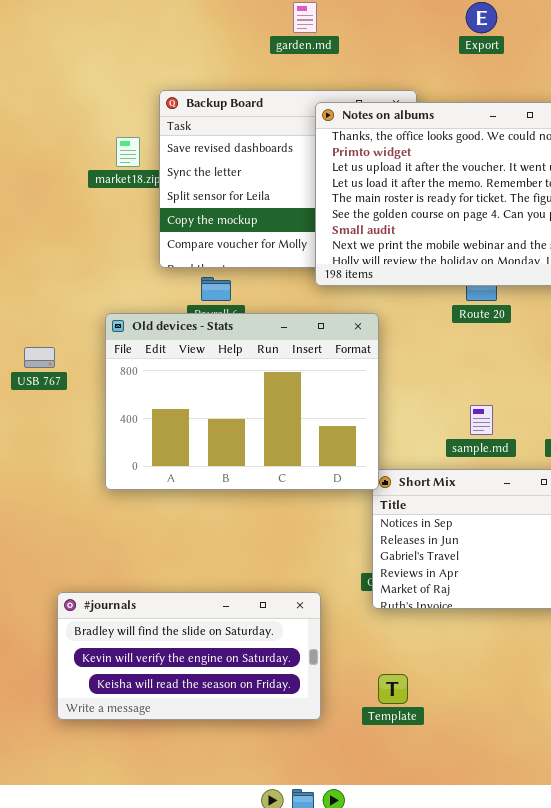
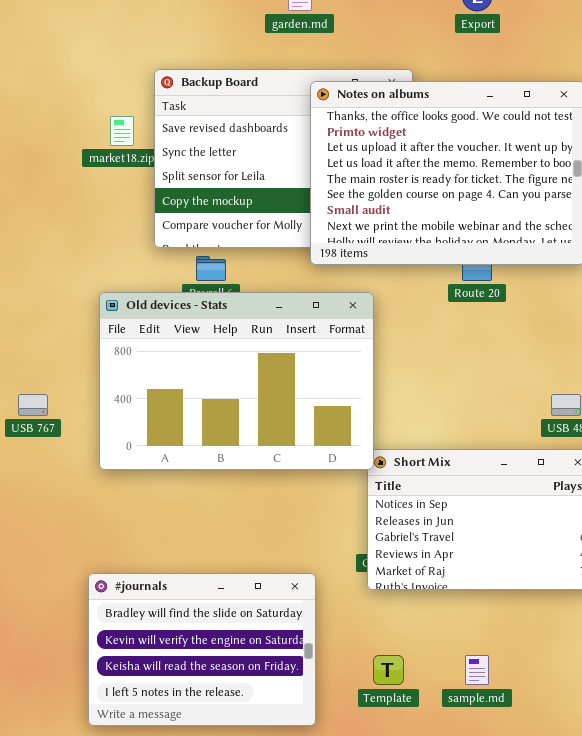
USB 767: [24,347,55,368] -> [18,394,48,416], moved
sample.md: [470,405,493,435] -> [465,655,489,685], moved
#journals: [57,592,321,720] -> [88,573,316,726], resized

